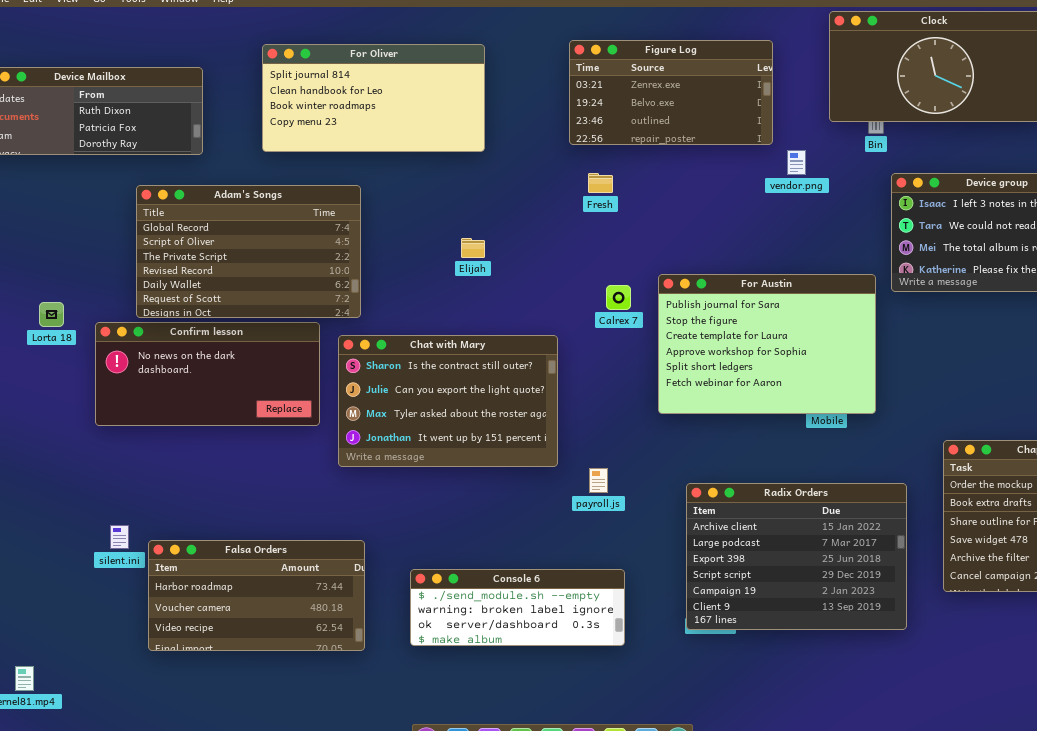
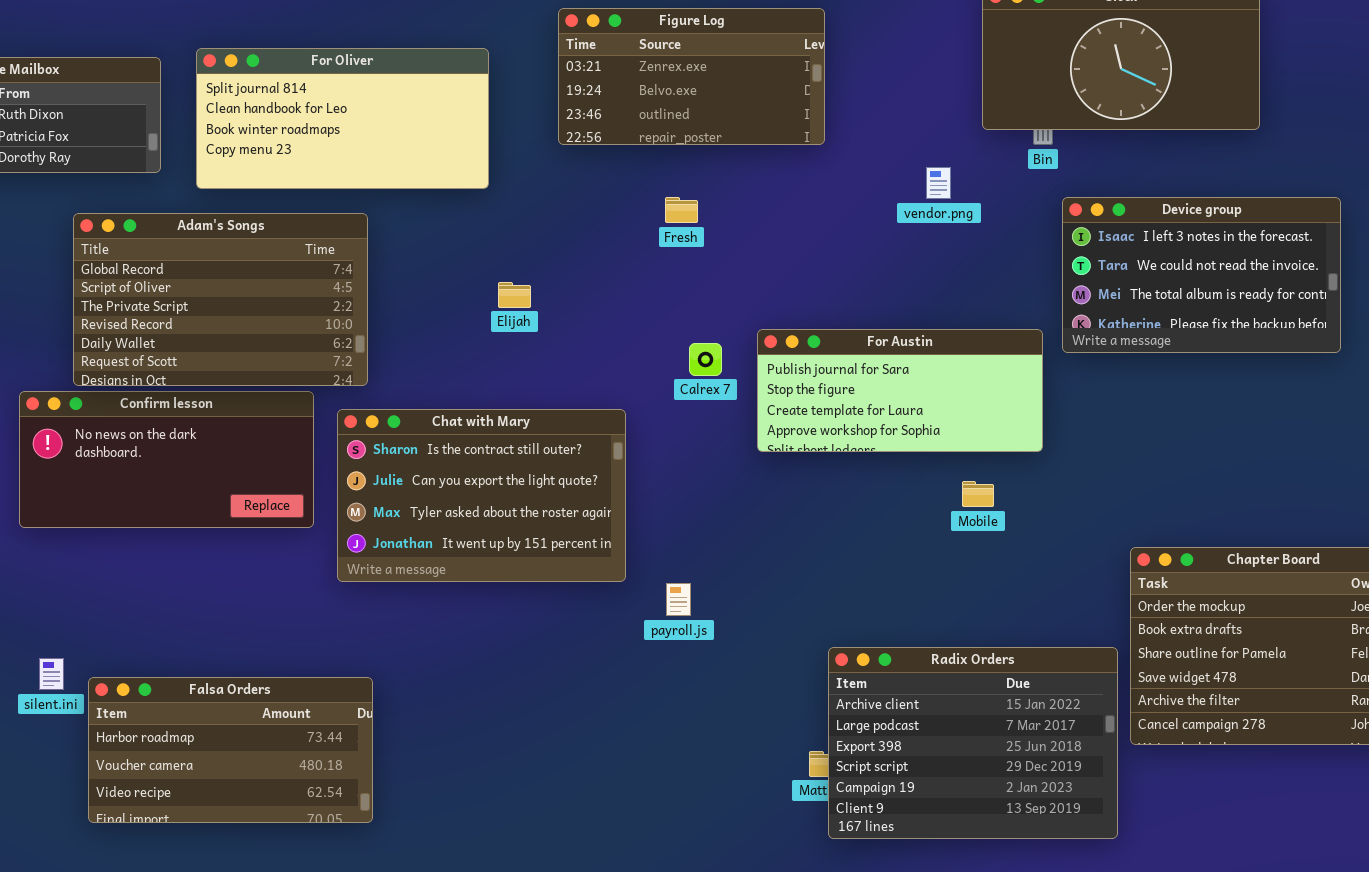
Figure Log: [569,40,773,145] -> [558,8,825,145], moved
For Oliver: [262,44,485,152] -> [196,48,489,189], moved
For Austin: [658,274,876,414] -> [757,329,1043,452], resized
Radix Orders: [686,483,907,630] -> [828,647,1118,839], moved
Console 6: [410,569,625,646] -> none, closed

